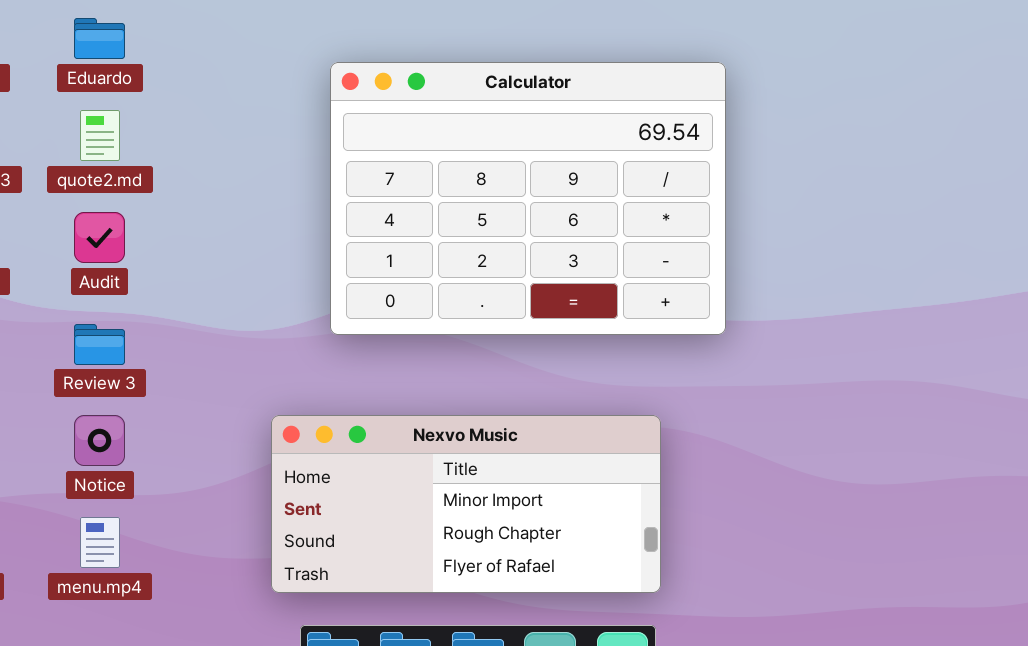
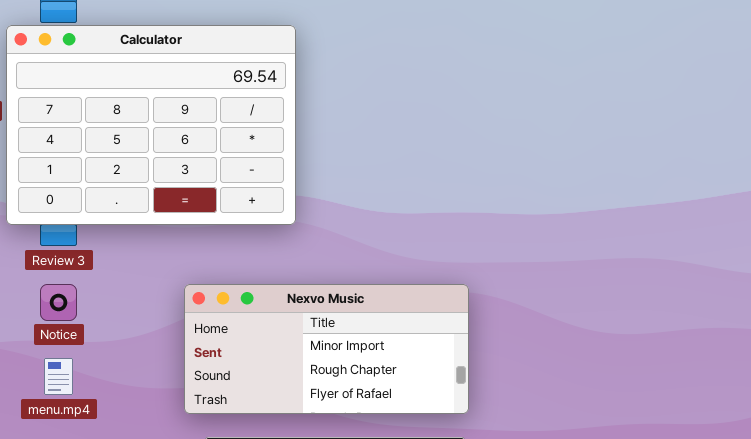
Calculator: [330,62,726,335] -> [6,25,296,225], moved

